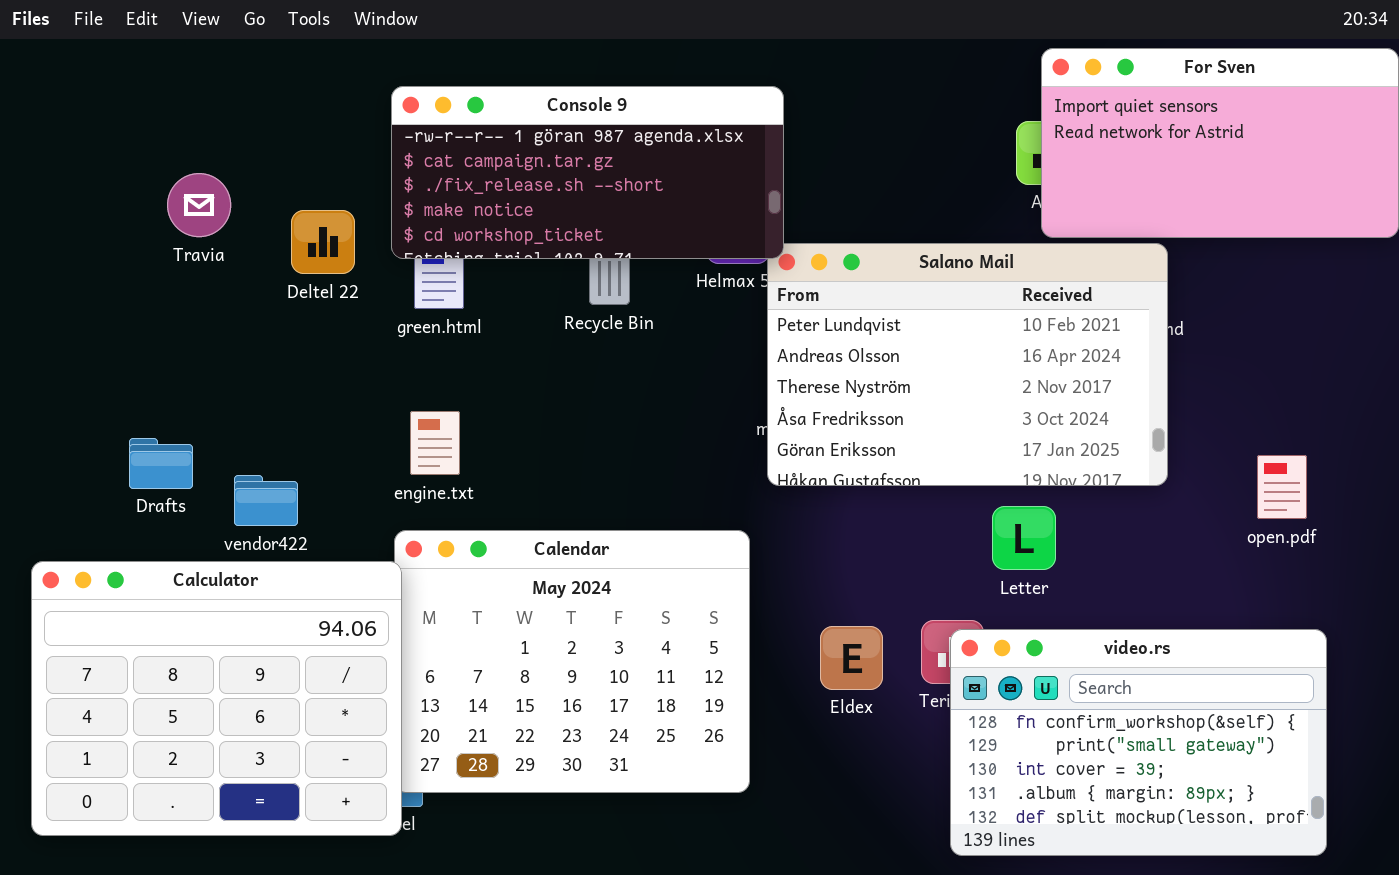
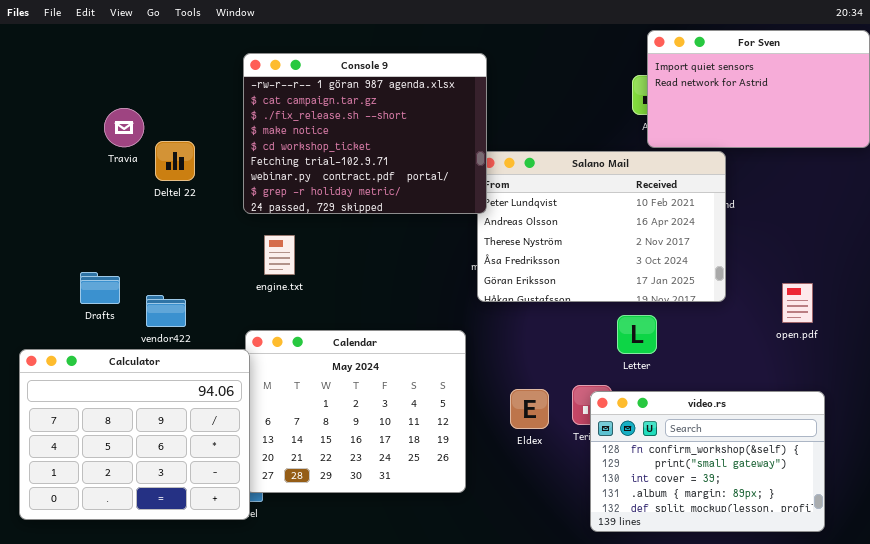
Console 9: [391,86,784,259] -> [243,53,487,214], resized
Deltel 22: [291,210,355,274] -> [155,141,195,181], moved
engine.txt: [410,411,460,475] -> [264,235,295,275], moved

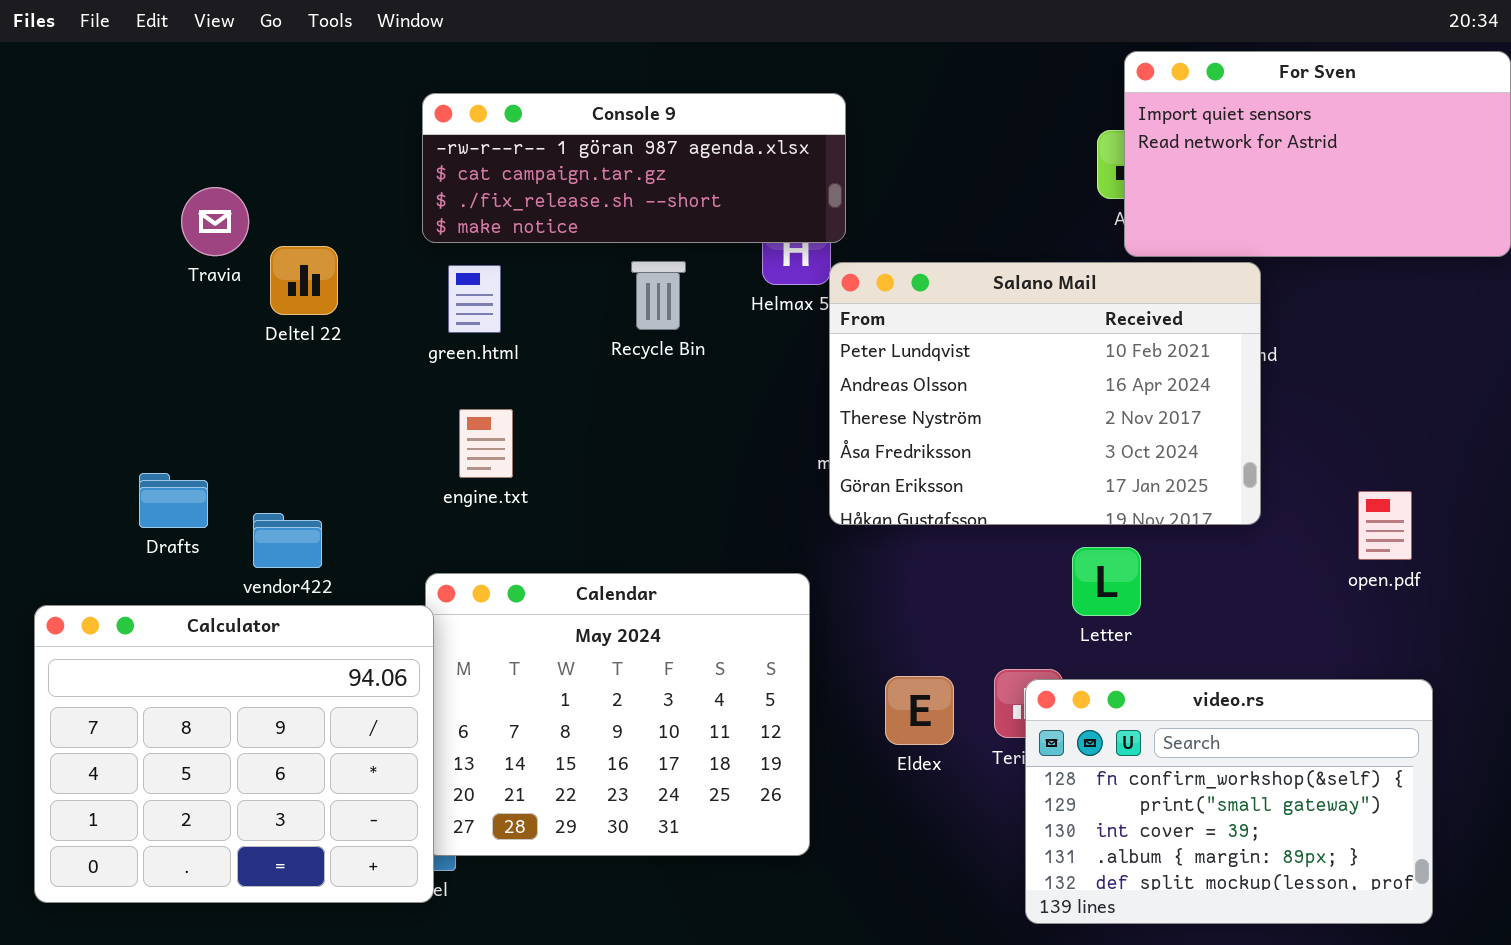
Console 9: [243,53,487,214] -> [422,93,846,243], resized

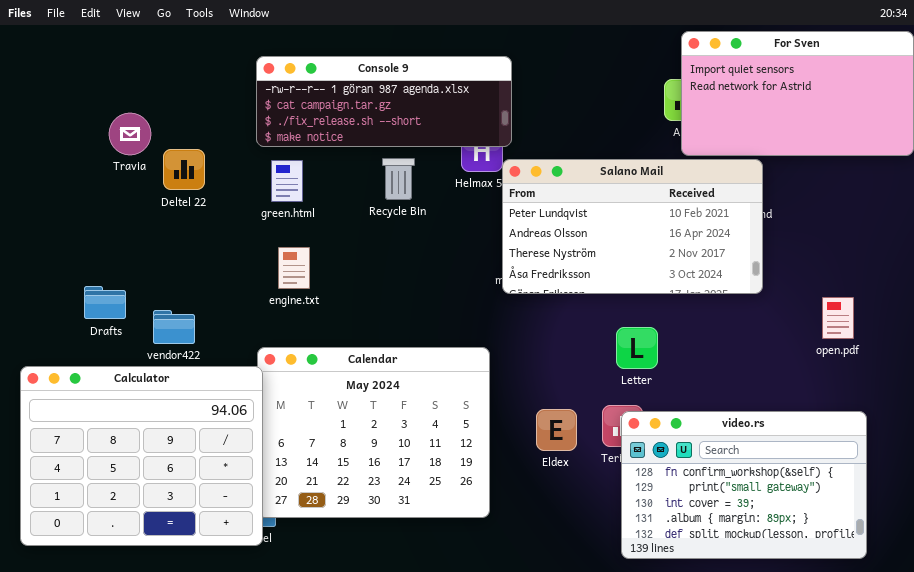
Salano Mail: [829,262,1261,525] -> [502,159,763,294], resized
Letter: [1072,547,1141,616] -> [616,327,658,369], moved

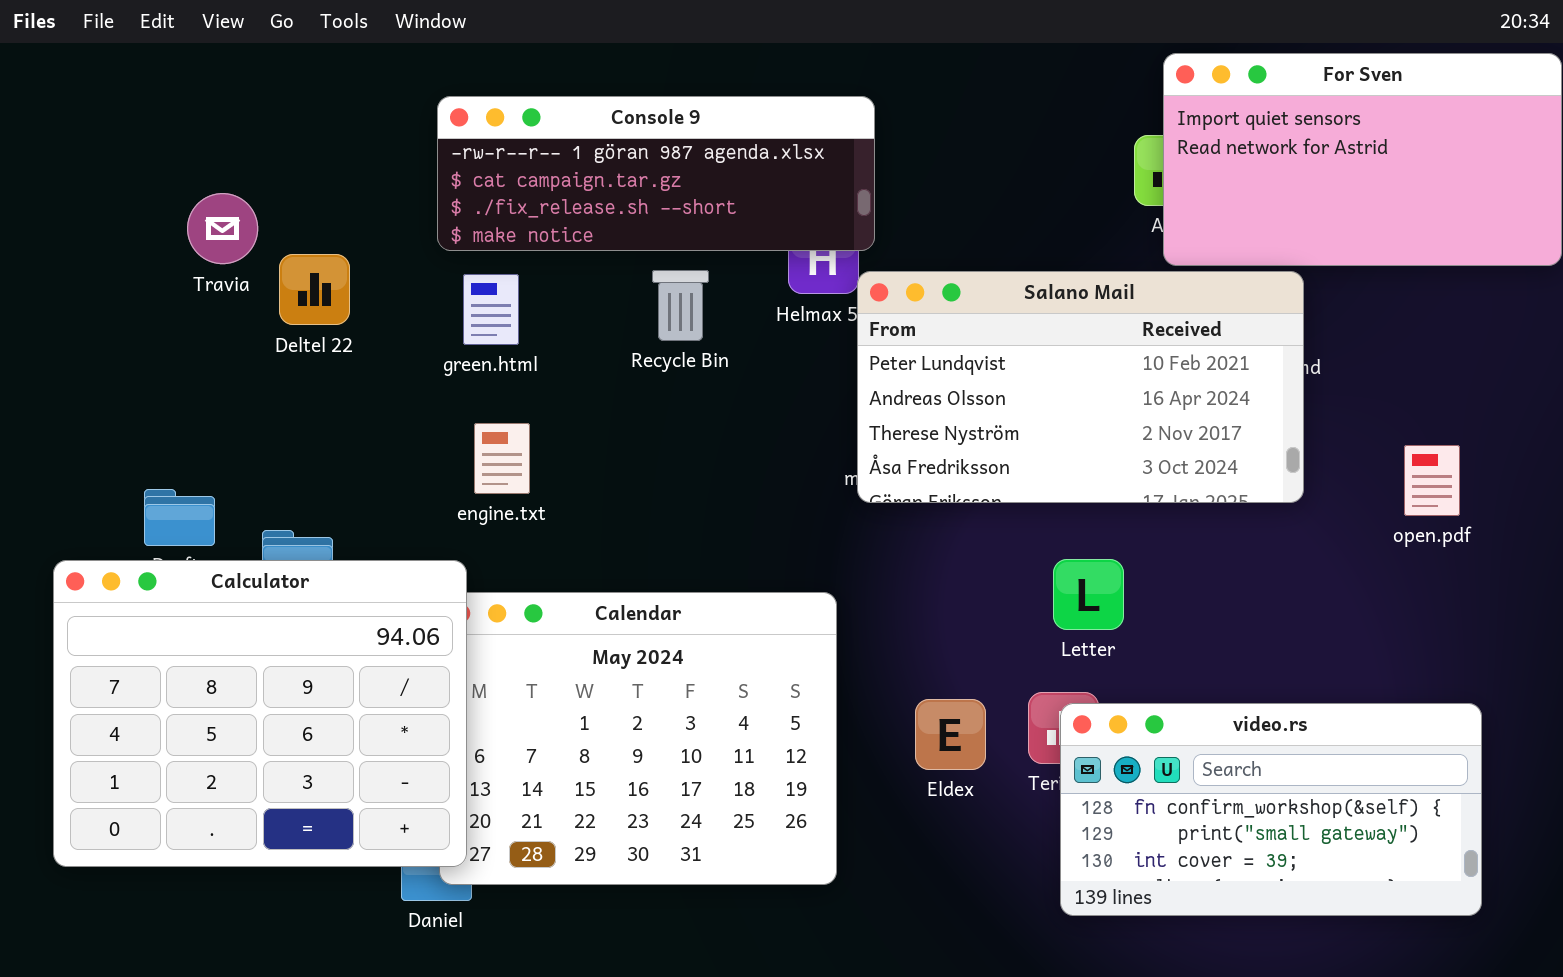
open.pdf: [822,297,854,339] -> [1404,445,1460,516], moved
Calculator: [20,366,263,546] -> [53,560,467,867], moved
video.rs: [621,411,867,559] -> [1060,703,1482,916], resized

